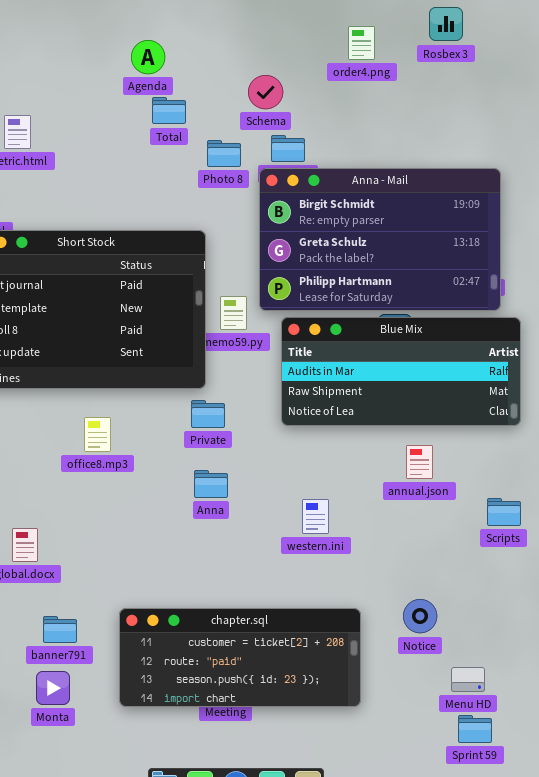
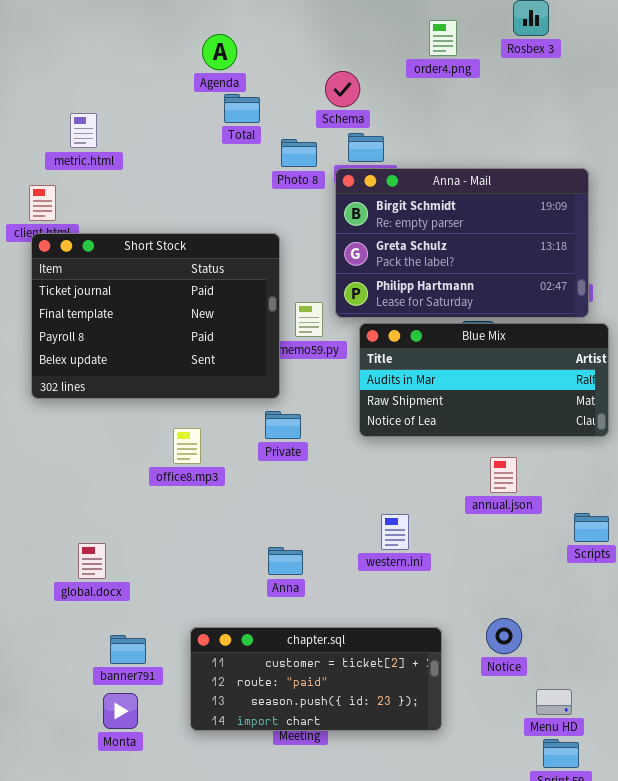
office8.mp3: [84,417,111,452] -> [173,428,201,464], moved
Anna: [194,470,228,498] -> [268,547,303,575], moved

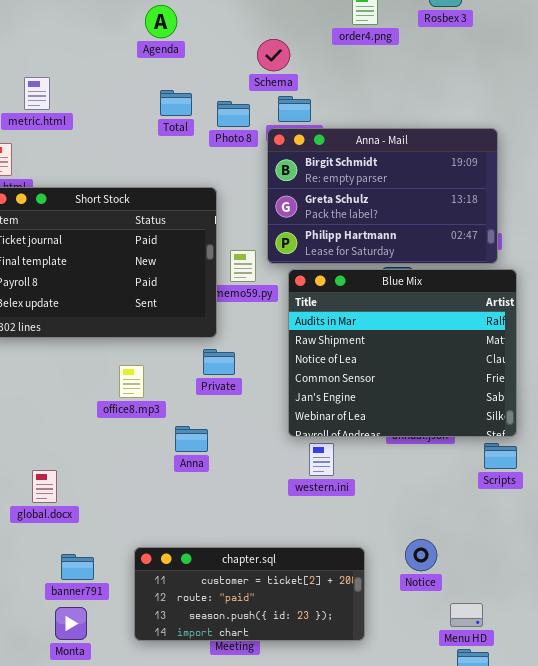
Total: [224,94,260,123] -> [160,90,192,116], moved
Blue Mix: [359,323,609,437] -> [288,269,517,437], resized
Anna: [268,547,303,575] -> [175,426,208,452], moved

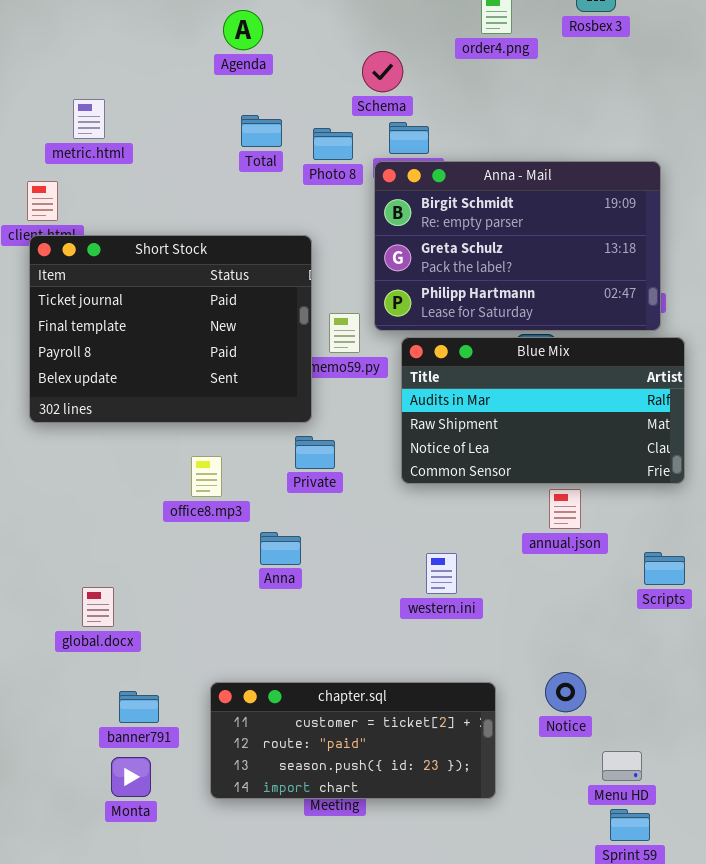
Blue Mix: [288,269,517,437] -> [401,337,685,484], resized

